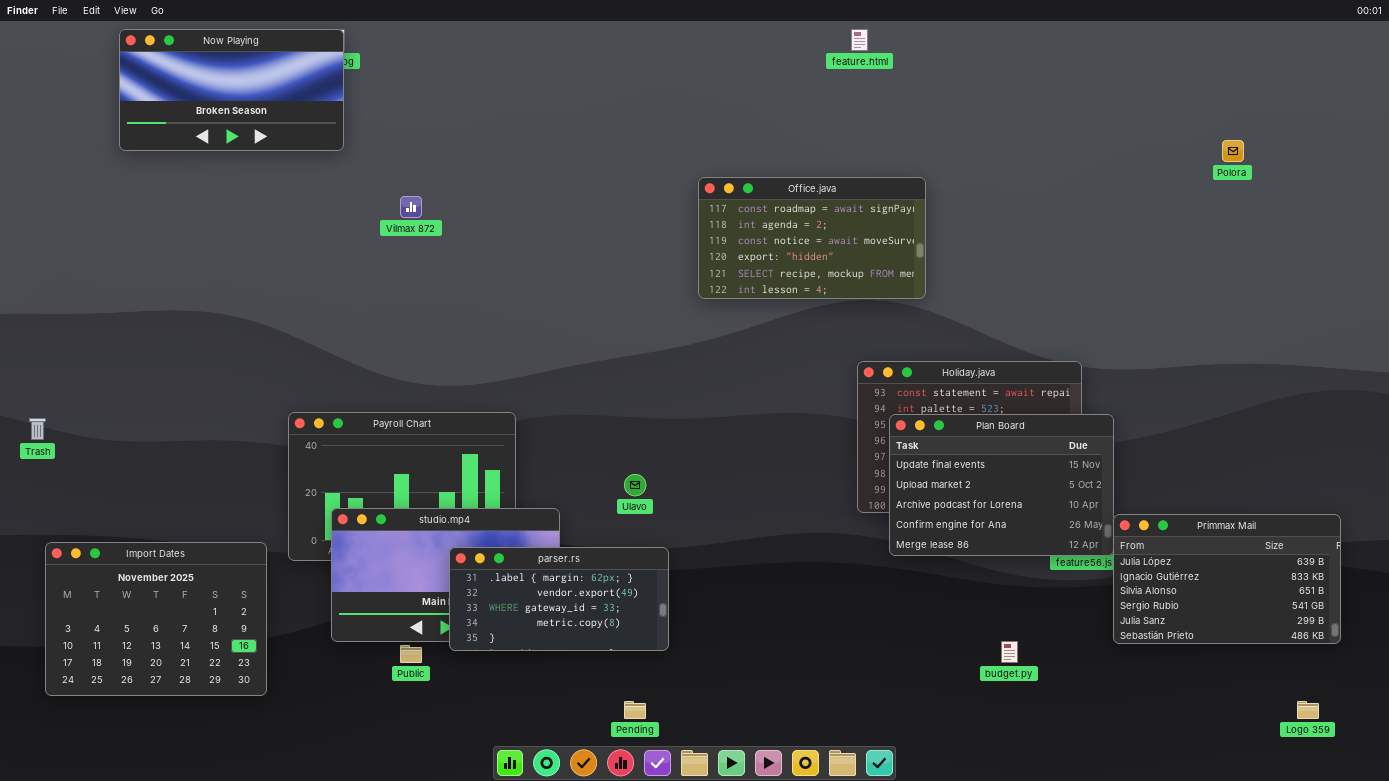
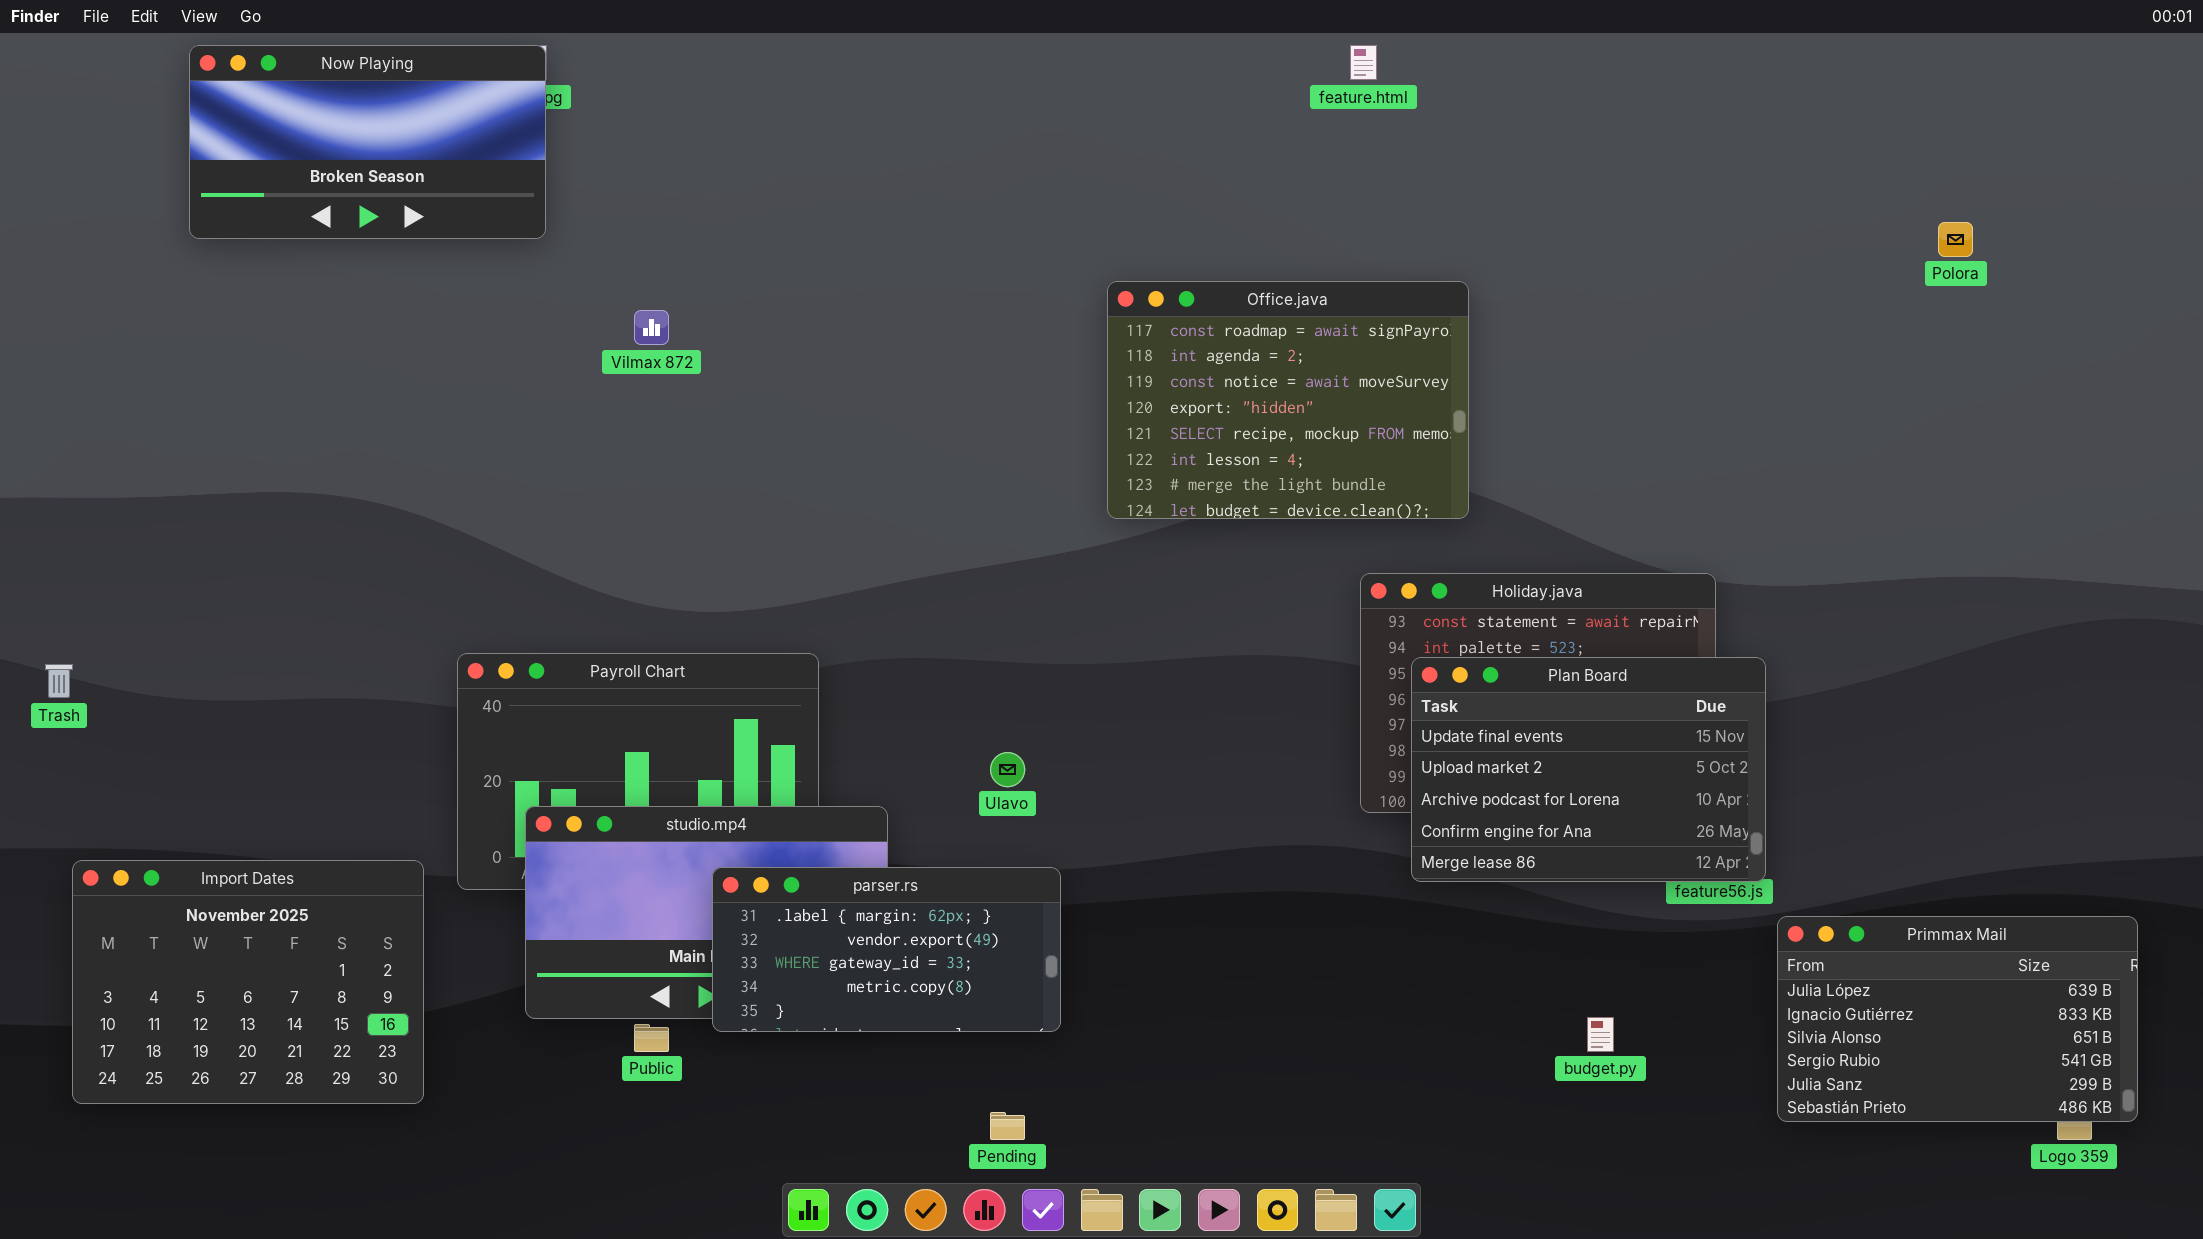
Office.java: [698,177,926,299] -> [1107,281,1469,519], resized
Primmax Mail: [1113,514,1341,644] -> [1777,916,2138,1122], moved

